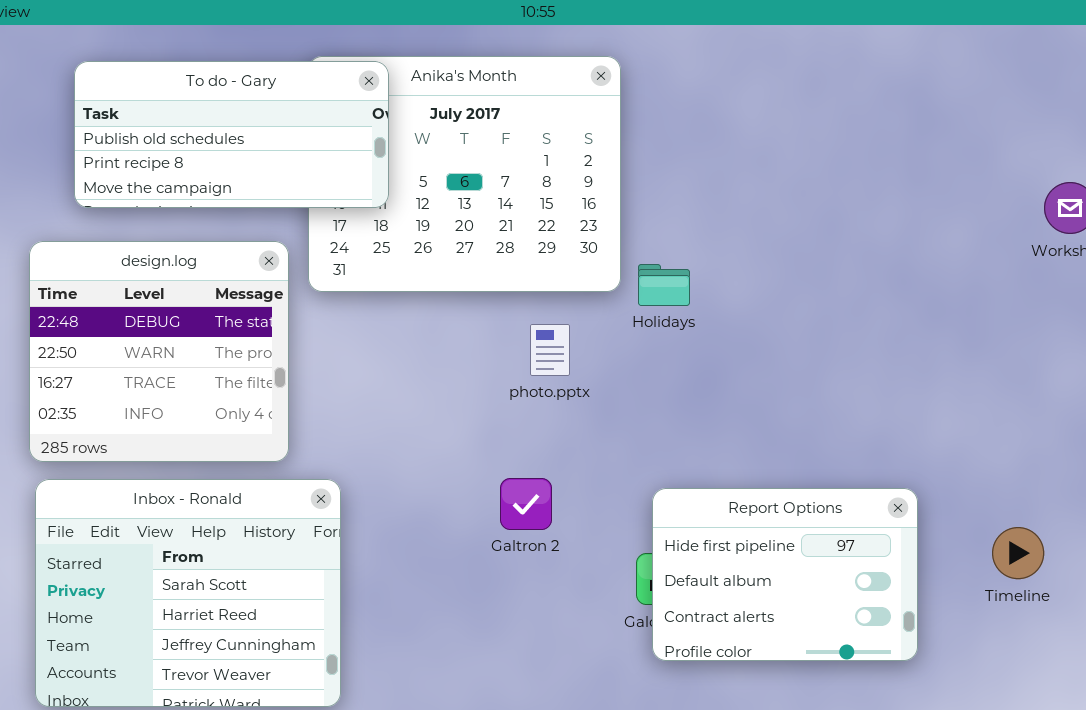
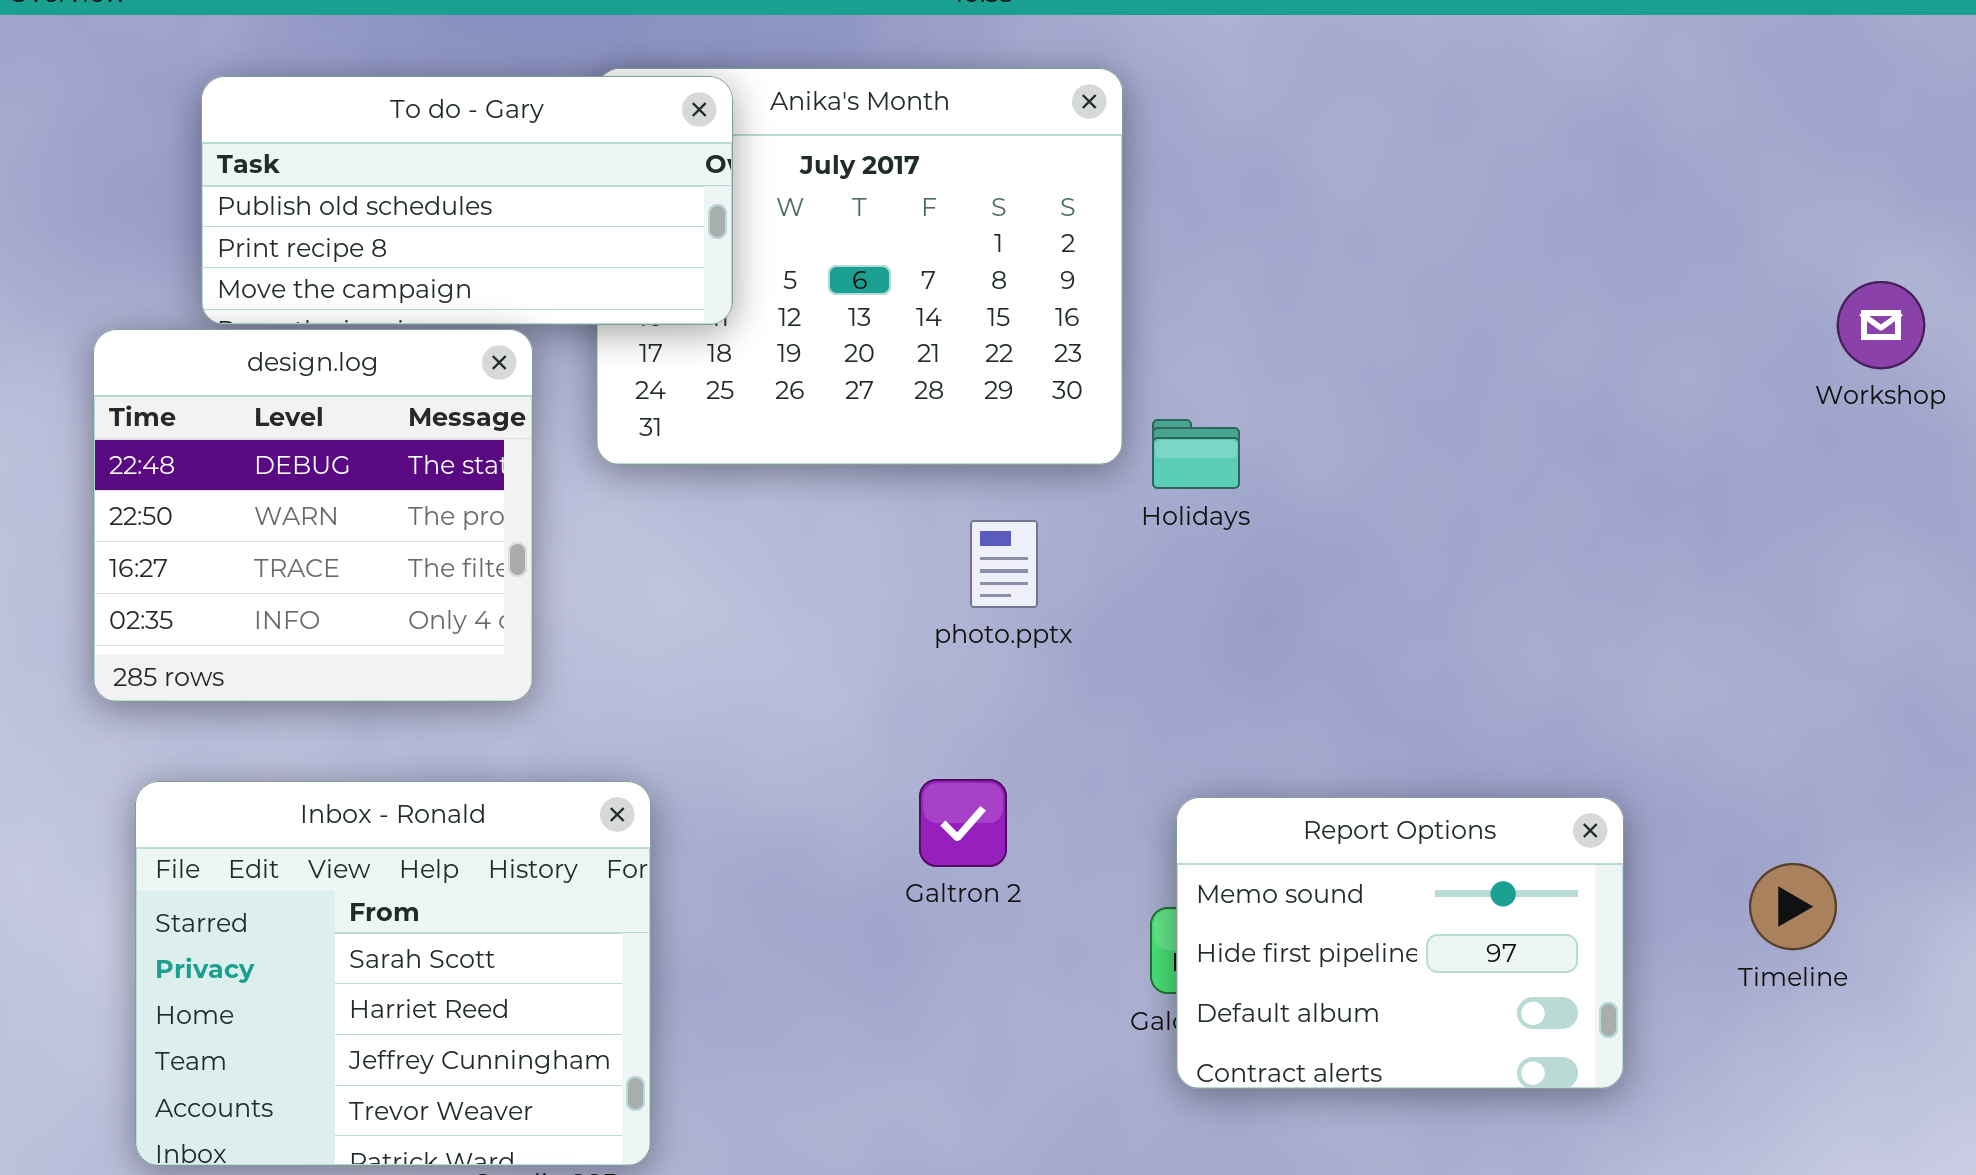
design.log: [29,241,289,462] -> [93,329,533,702], moved
Report Options: [652,488,918,661] -> [1176,797,1624,1089], scrolled up 1 row

